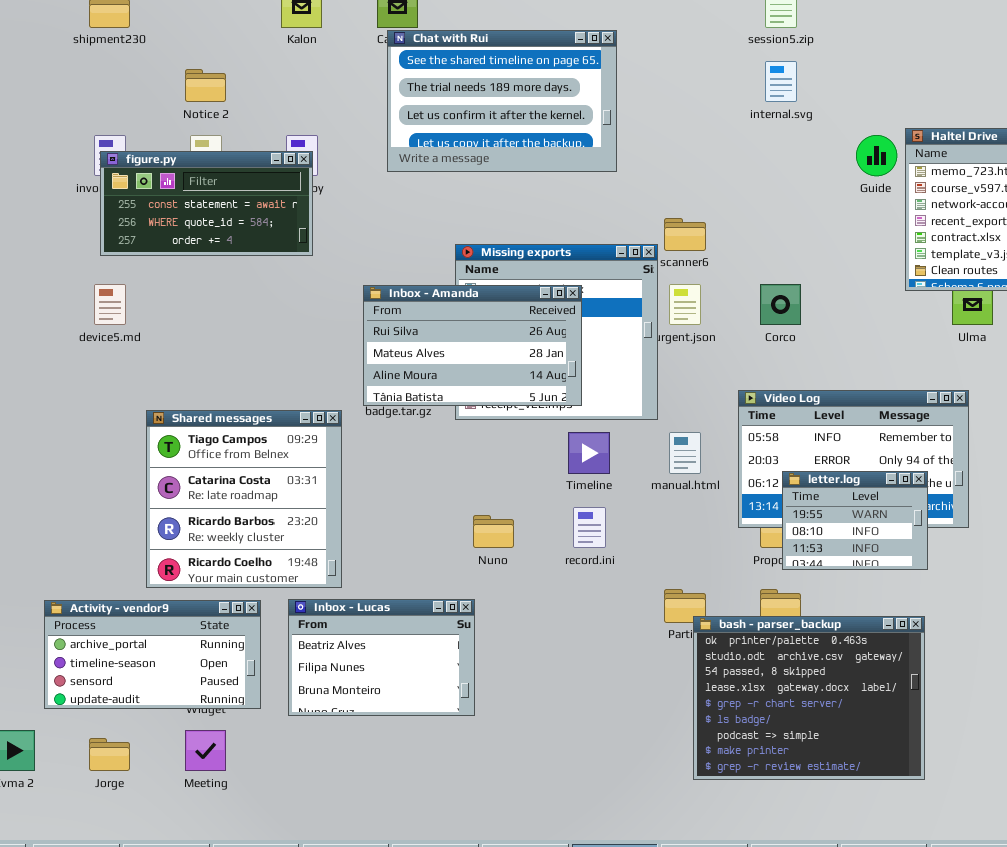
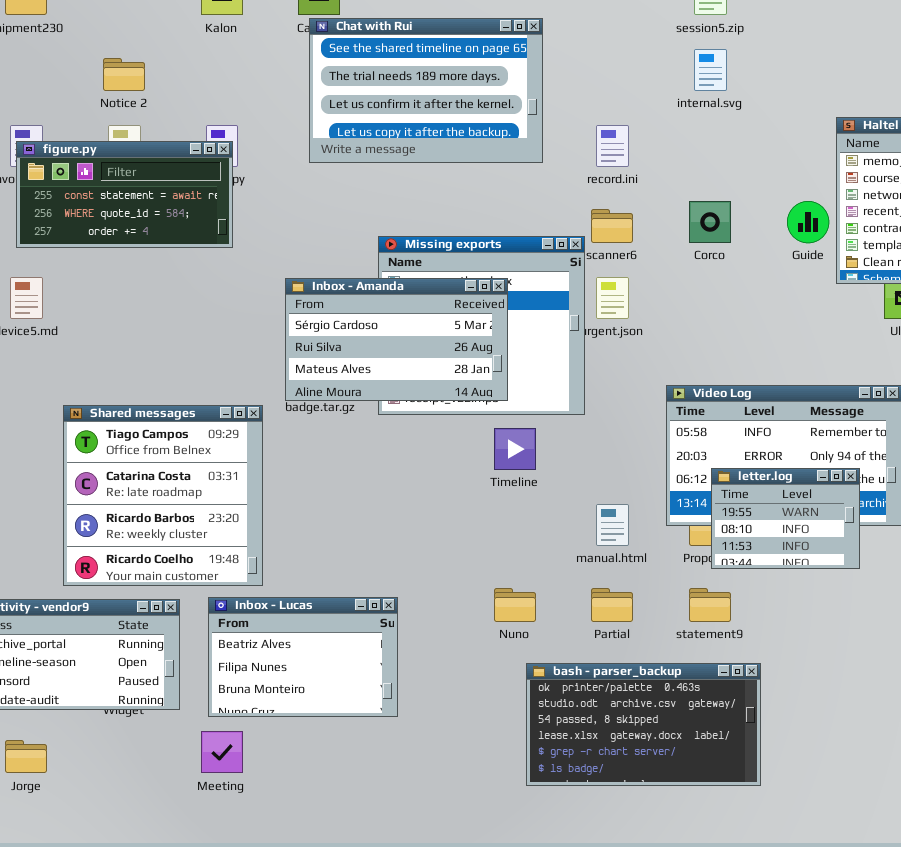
Guide: [856,135,897,176] -> [787,201,829,243], moved
Corco: [760,284,801,325] -> [689,201,731,243], moved
Inbox - Amanda: [363,285,582,406] -> [285,278,508,401], scrolled up 1 row
manual.html: [669,432,701,474] -> [596,504,629,546], moved
record.ini: [573,507,606,548] -> [596,125,629,167], moved
Nuno: [473,515,514,548] -> [494,588,536,622], moved
bash - parser_backup: [693,616,925,780] -> [526,663,761,786], moved, resized
Meeting: [185,730,226,771] -> [201,731,243,773], moved

